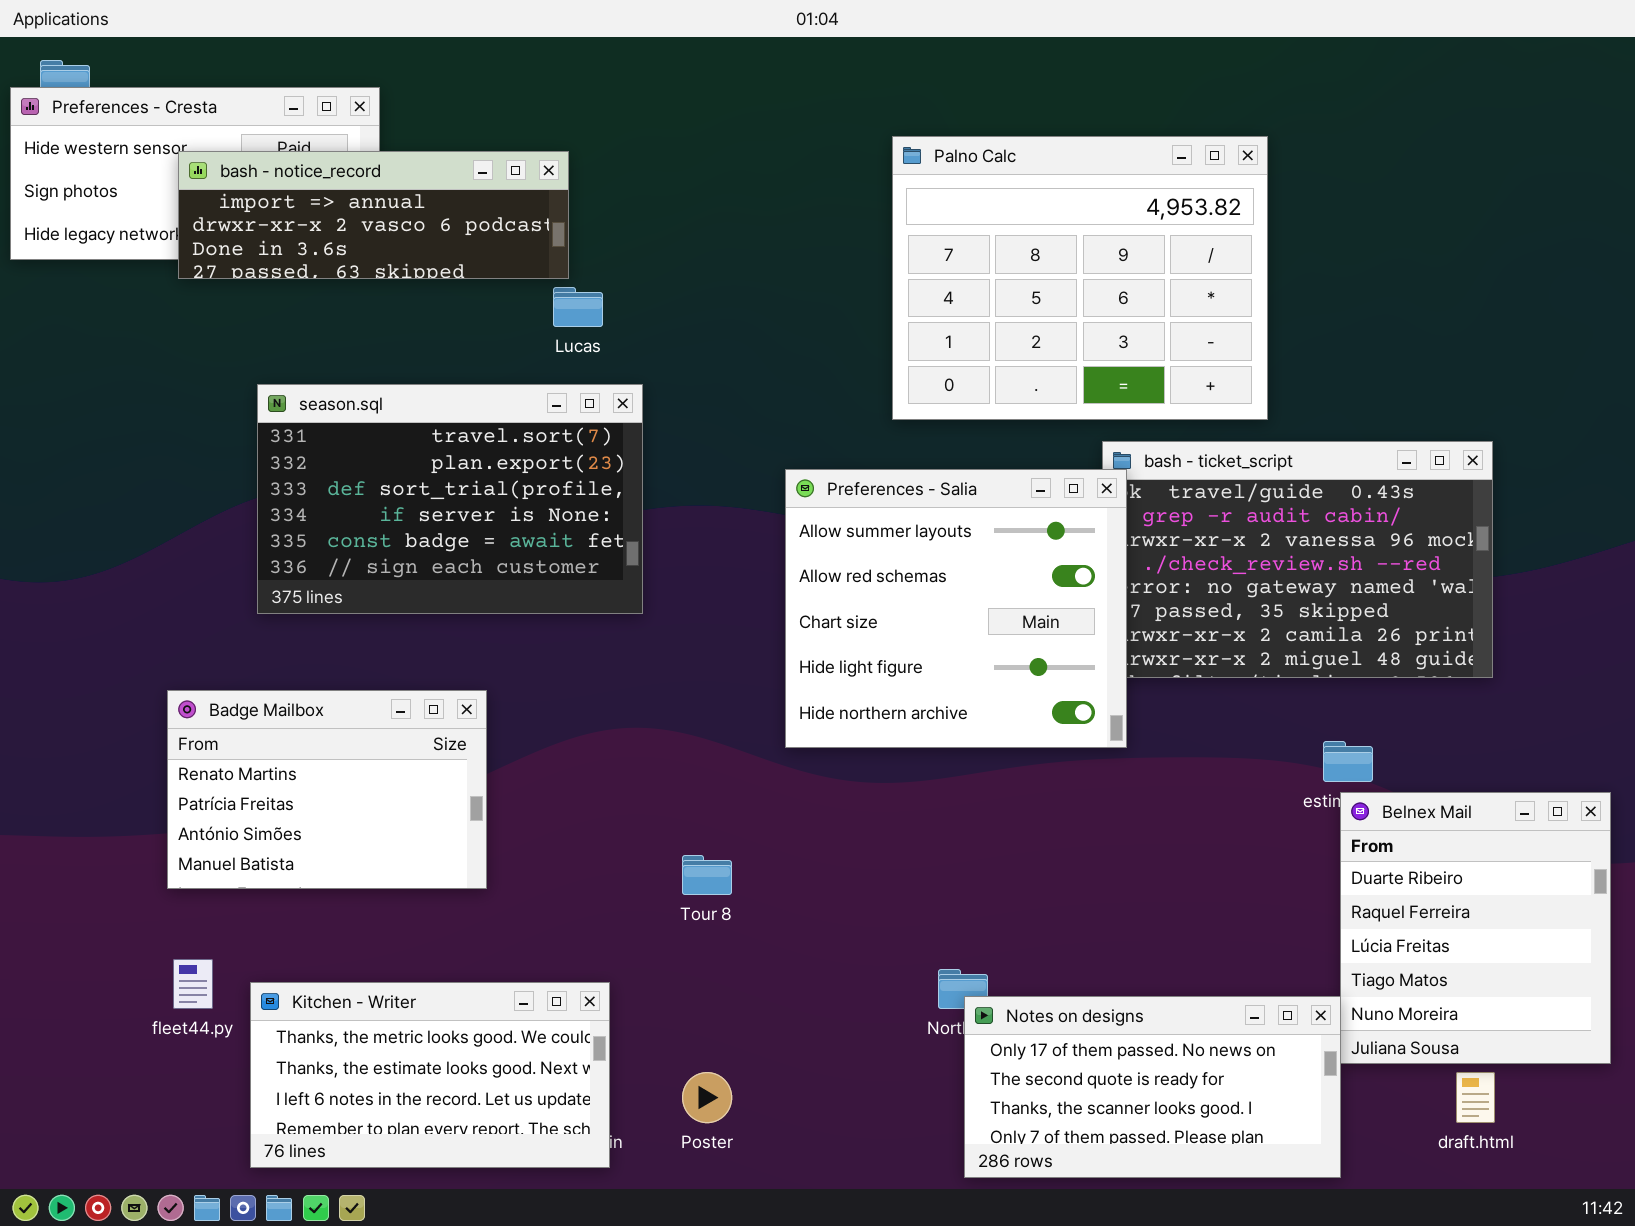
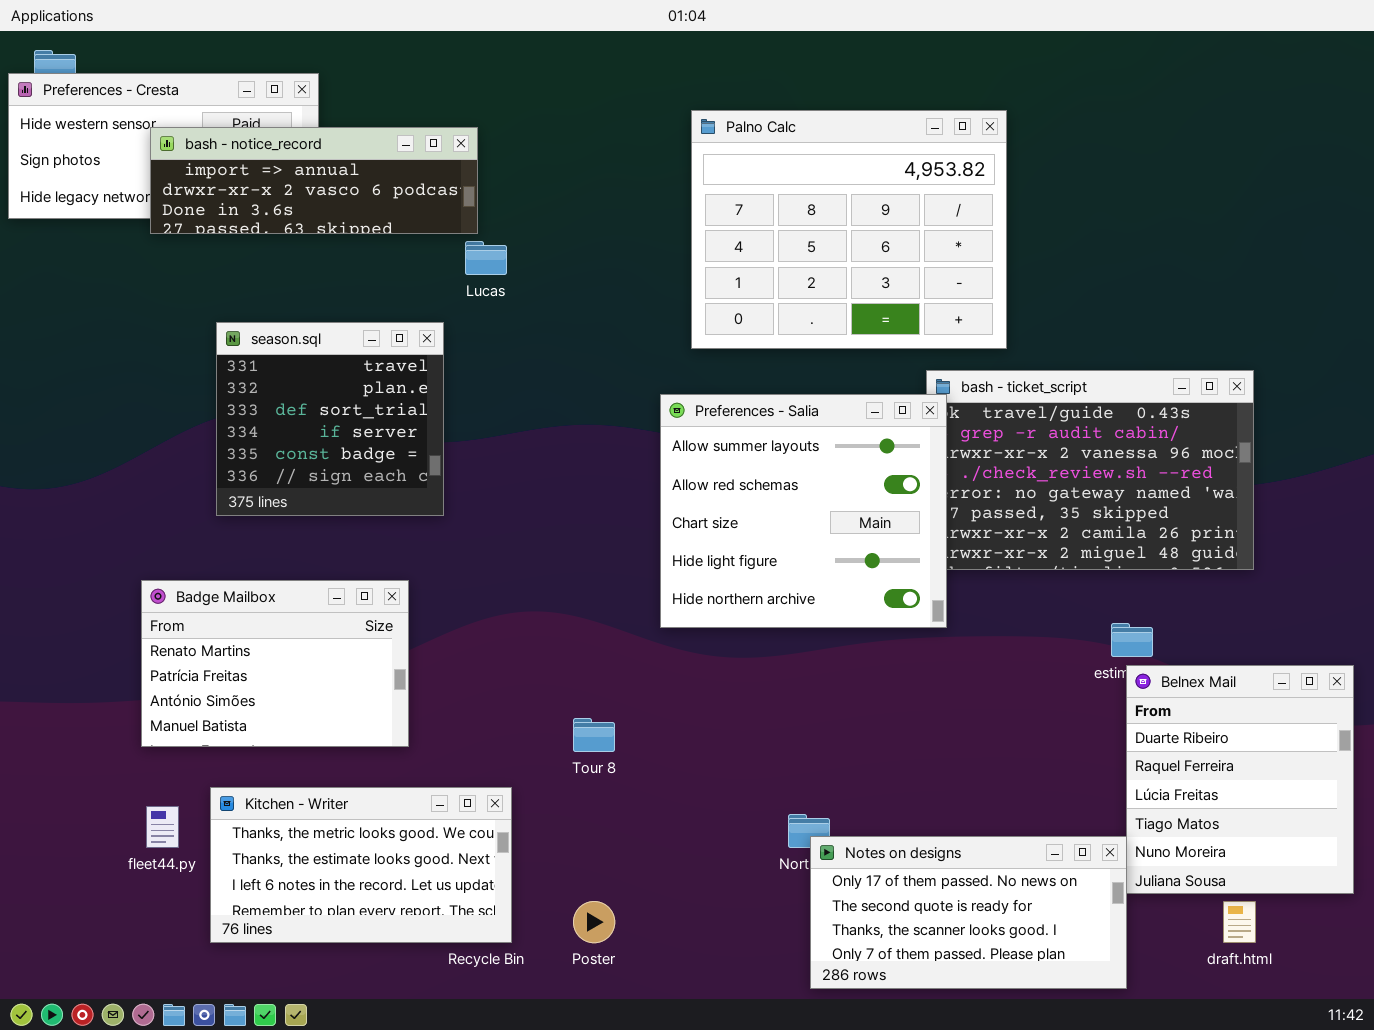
Palno Calc: [892,136,1268,420] -> [691,110,1007,349], moved
season.sql: [257,384,643,614] -> [216,322,444,516], resized
Kitchen - Writer: [250,982,610,1168] -> [210,787,512,943], moved

